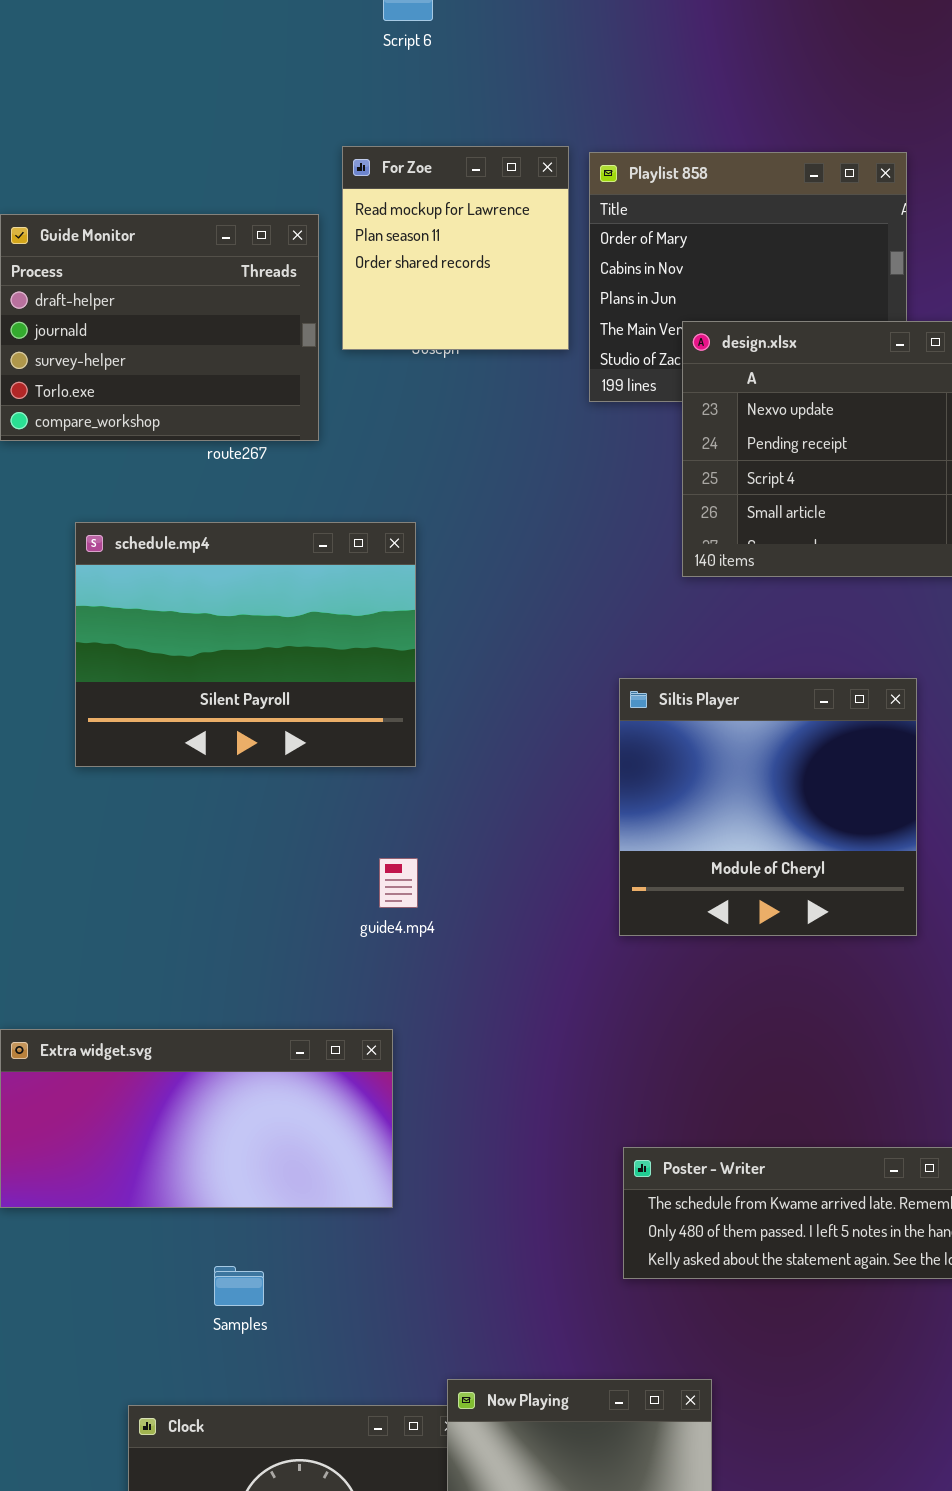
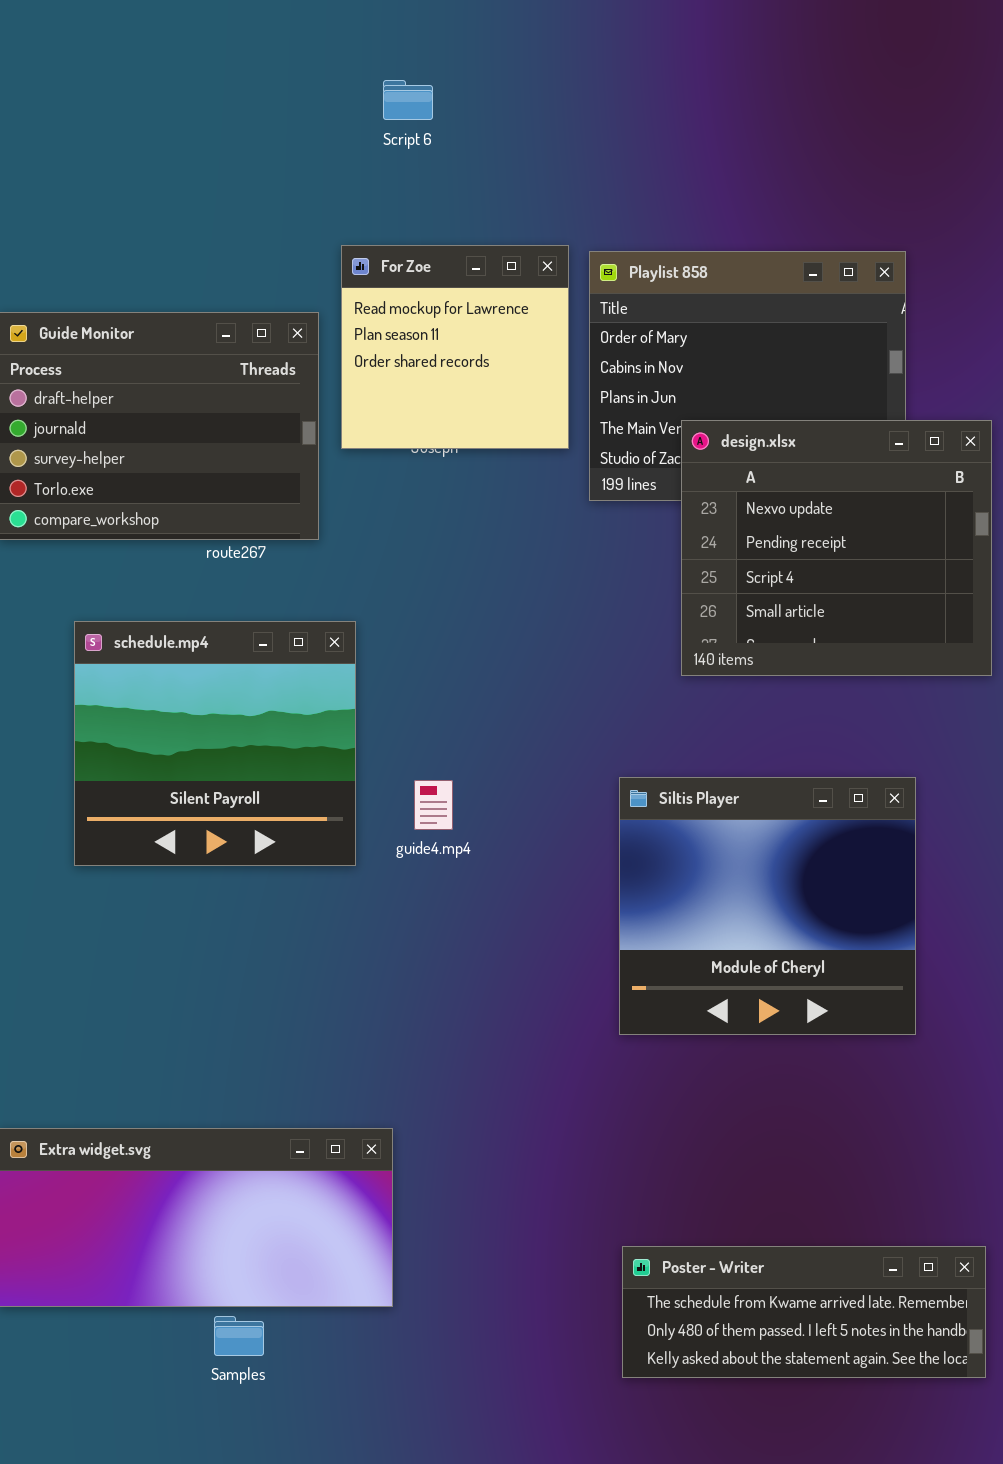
schedule.mp4: [75,522,416,767] -> [74,621,356,866], resized
guide4.mp4: [379,858,418,908] -> [414,780,453,830], moved
Samples: [214,1266,264,1306] -> [214,1316,264,1356], moved

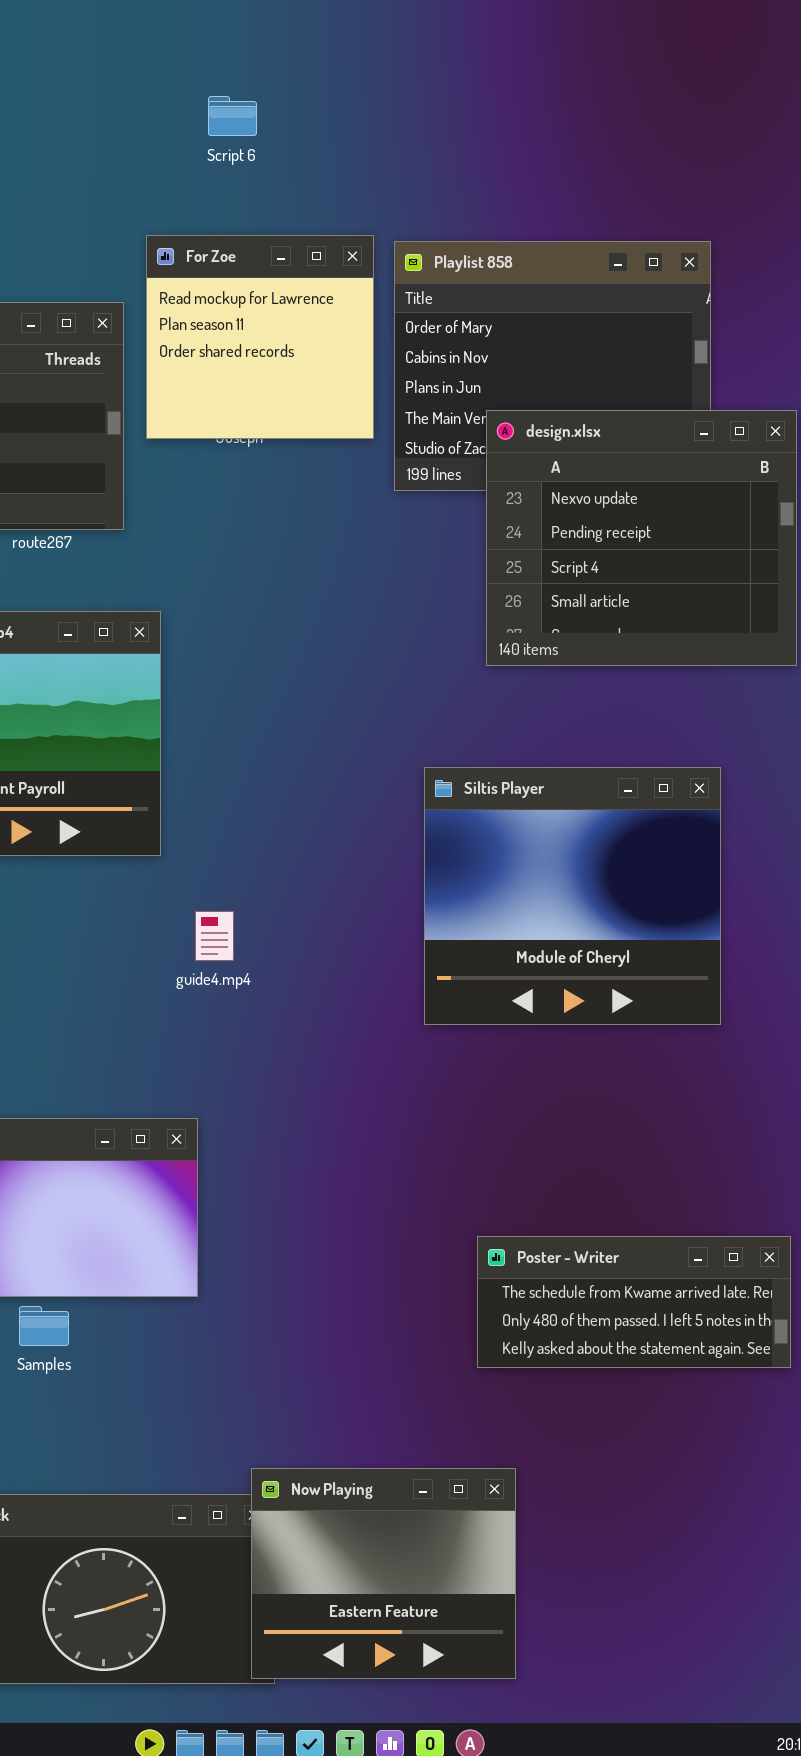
Script 6: [383,80,433,120] -> [208,96,257,136], moved
guide4.mp4: [414,780,453,830] -> [195,911,234,961], moved
Poster - Writer: [622,1246,986,1378] -> [477,1236,791,1368], resized

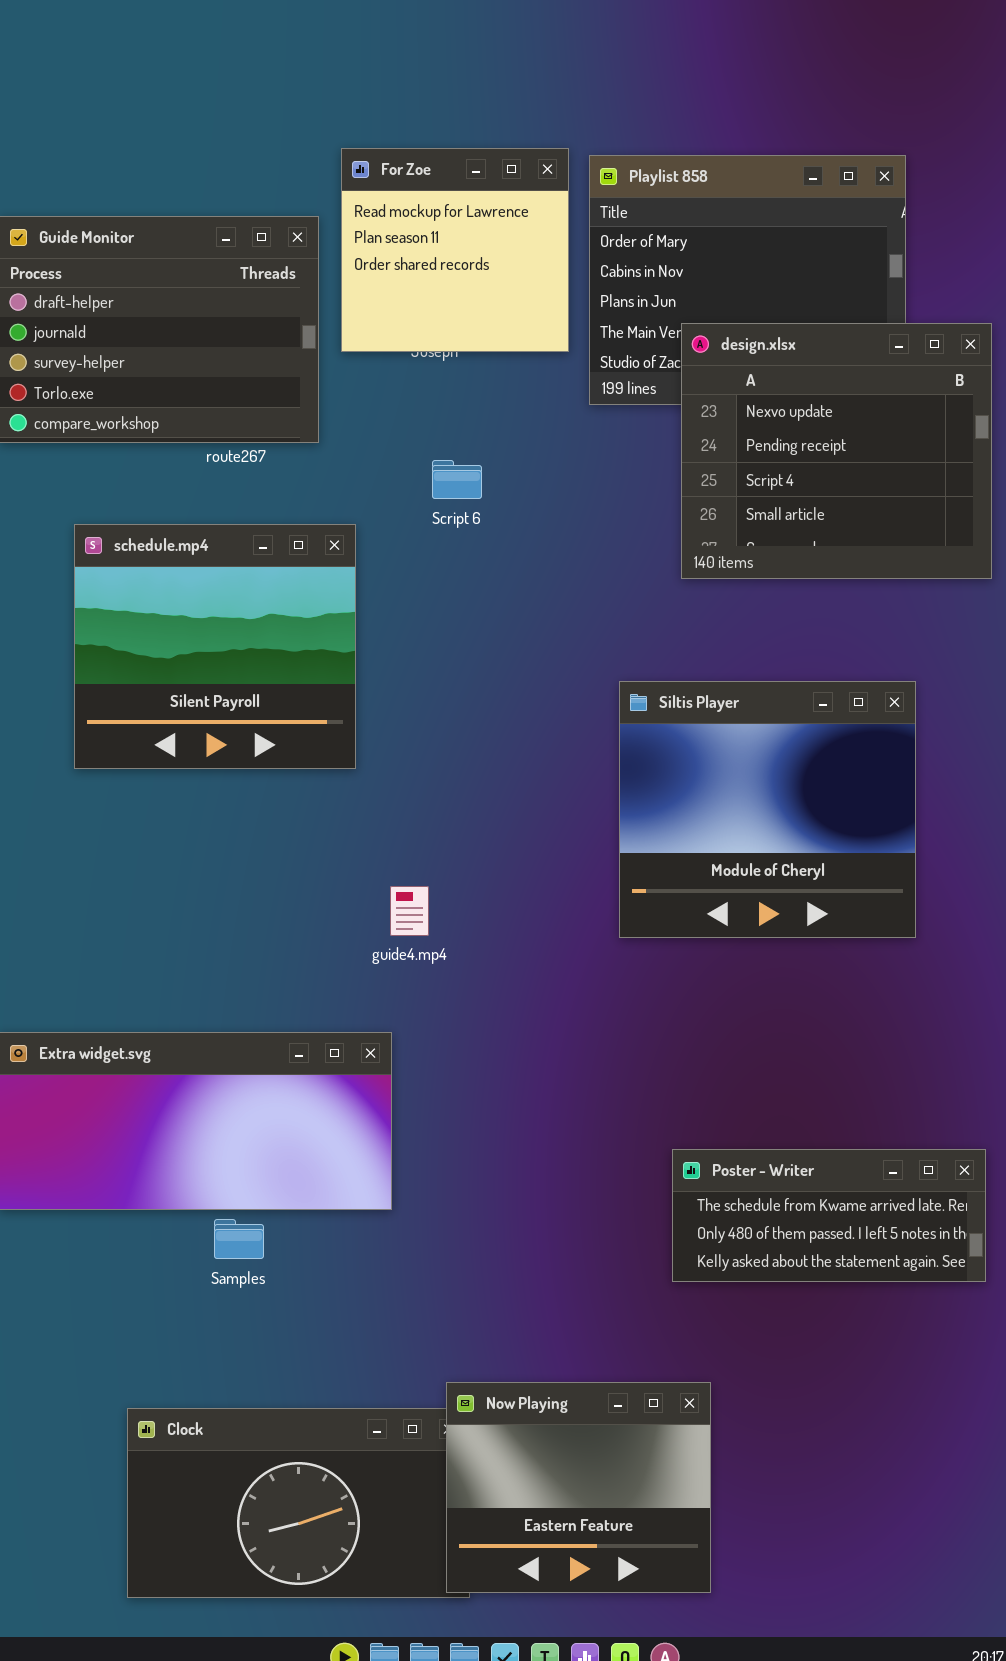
Script 6: [208,96,257,136] -> [432,460,482,499], moved
guide4.mp4: [195,911,234,961] -> [390,886,429,936], moved

